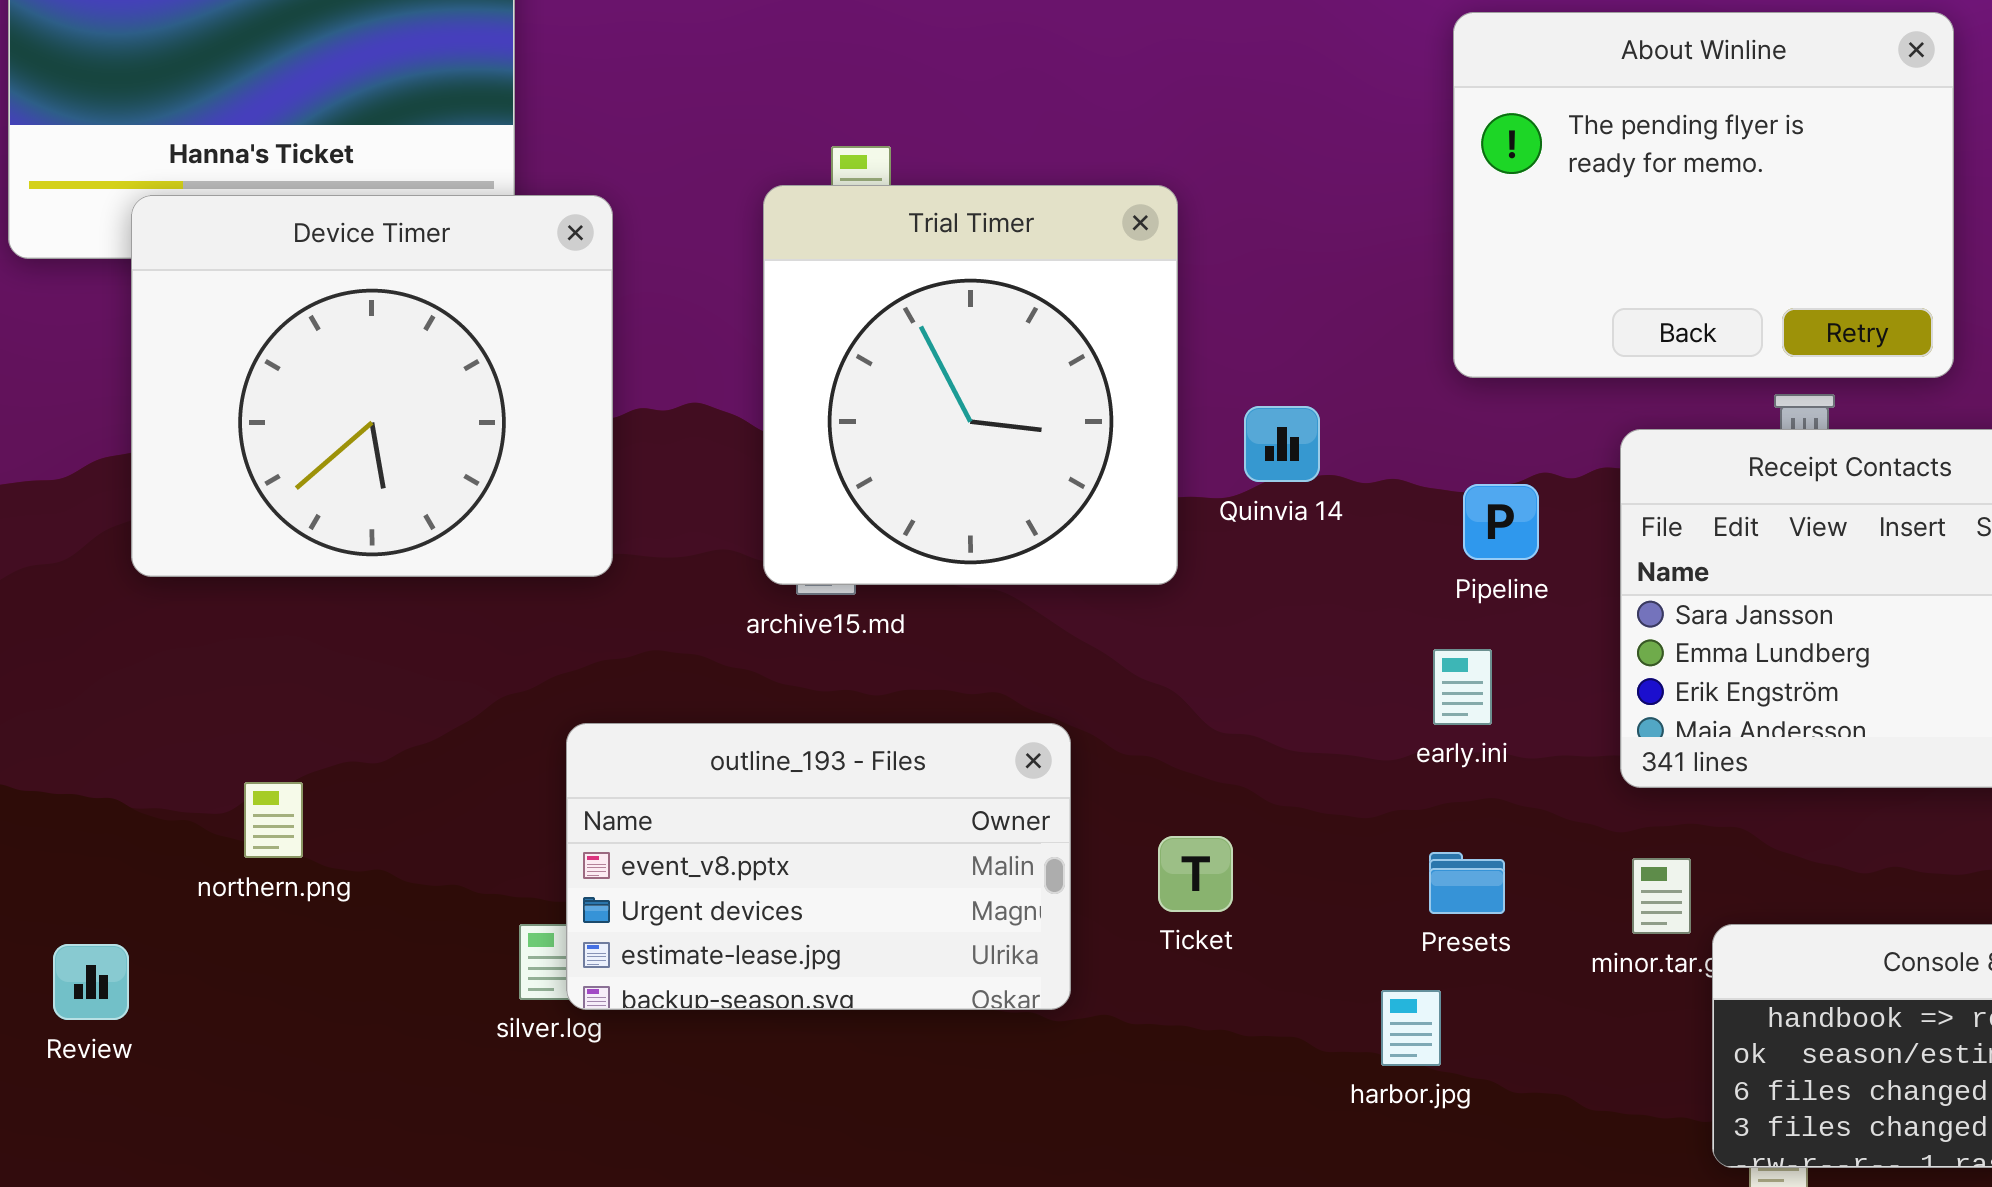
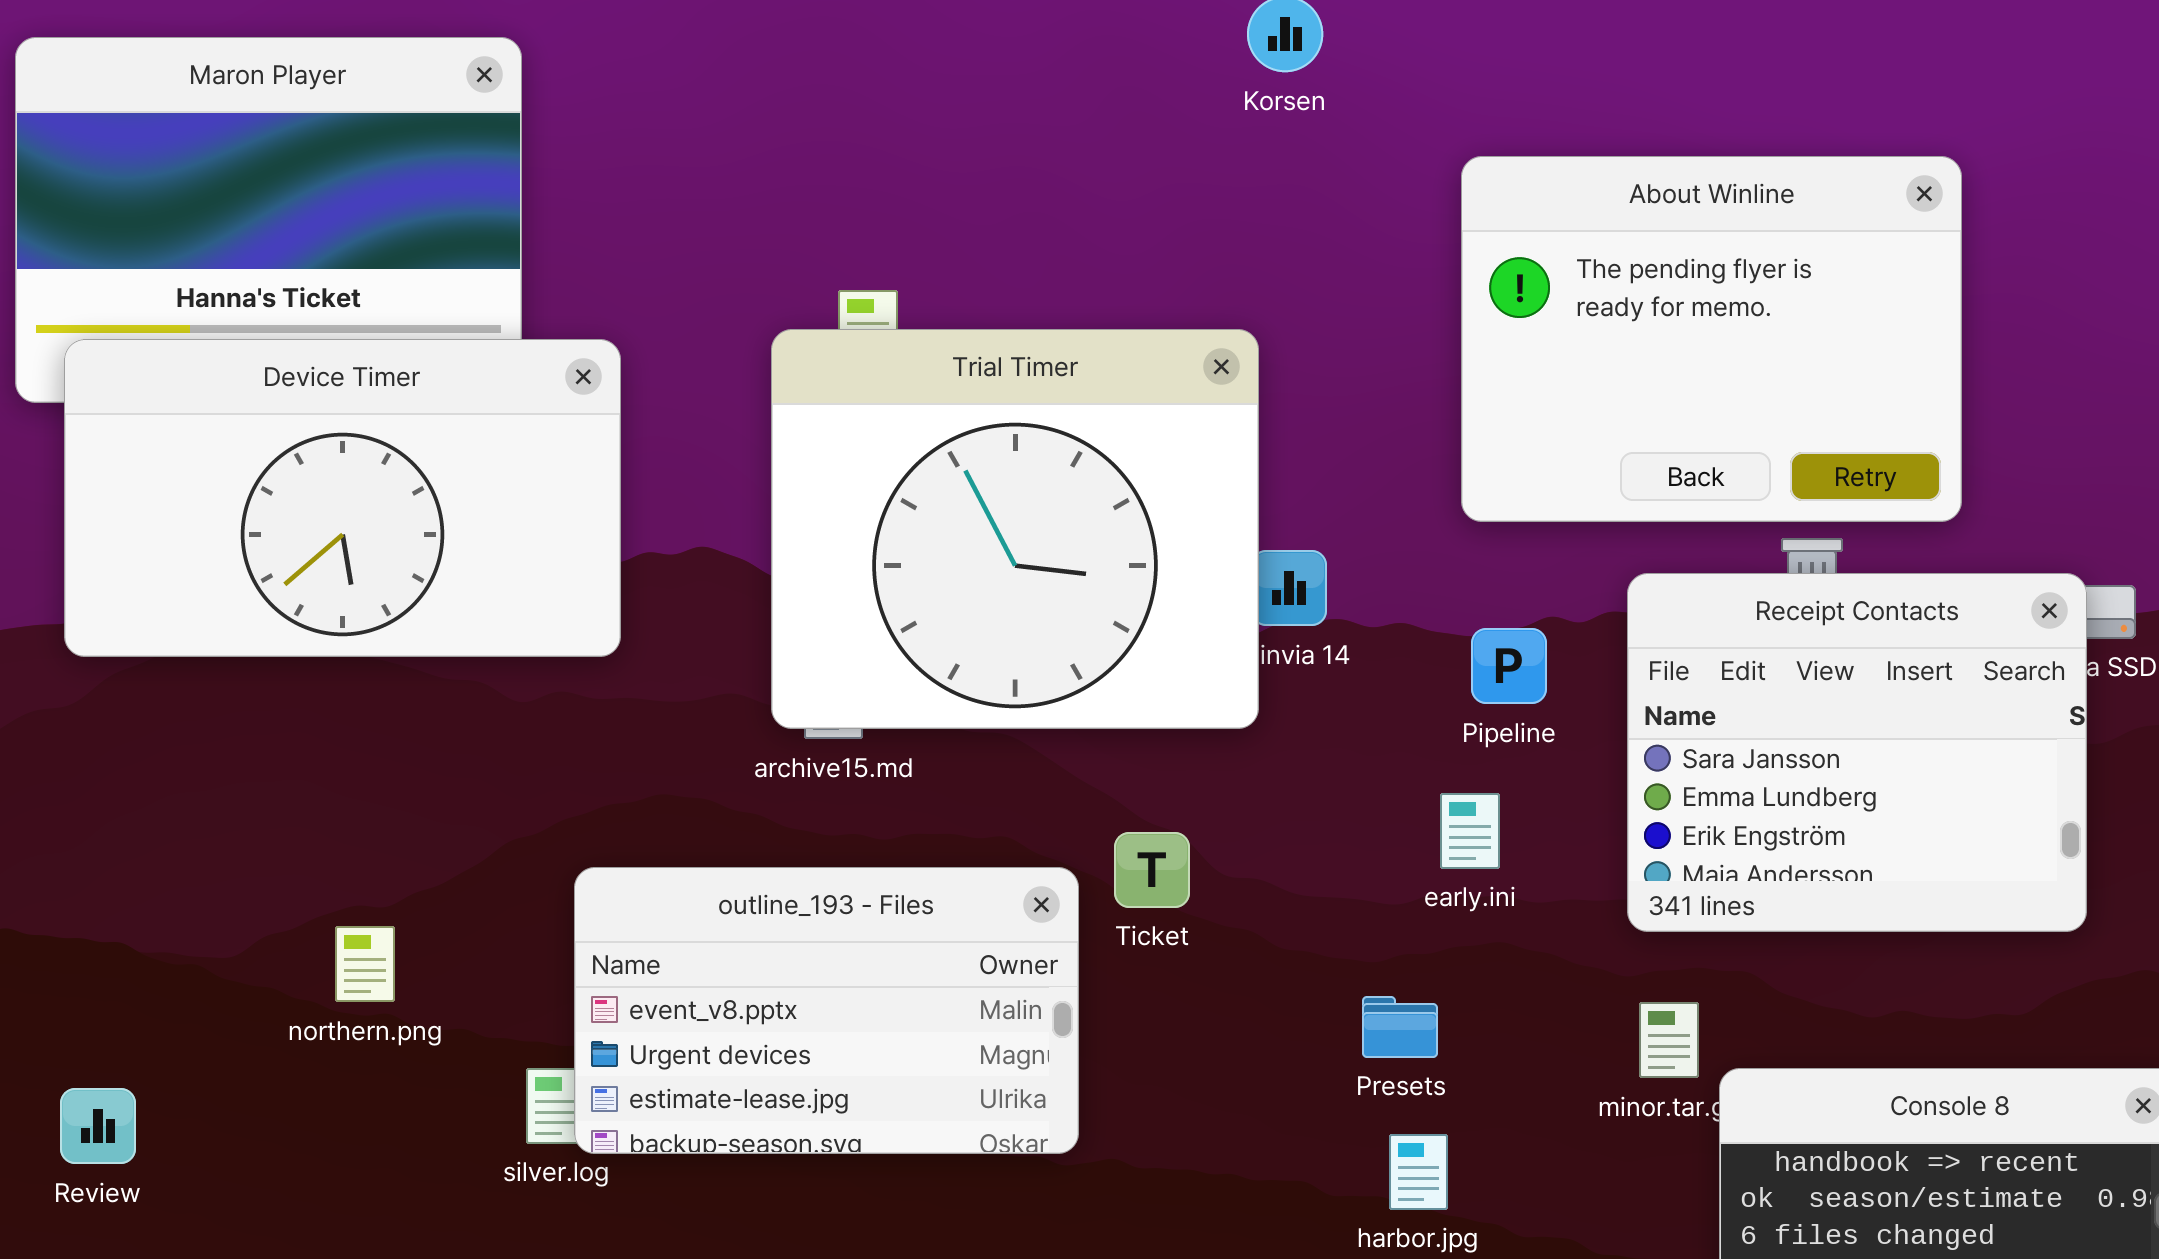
Trial Timer: [763,185,1178,585] -> [771,329,1259,729], resized
Device Timer: [131,195,613,577] -> [64,339,621,657], resized
northern.png: [244,782,303,858] -> [335,926,395,1002], moved
Ticket: [1158,836,1233,912] -> [1114,832,1190,908], moved
Presets: [1429,852,1505,914] -> [1362,996,1438,1058], moved

